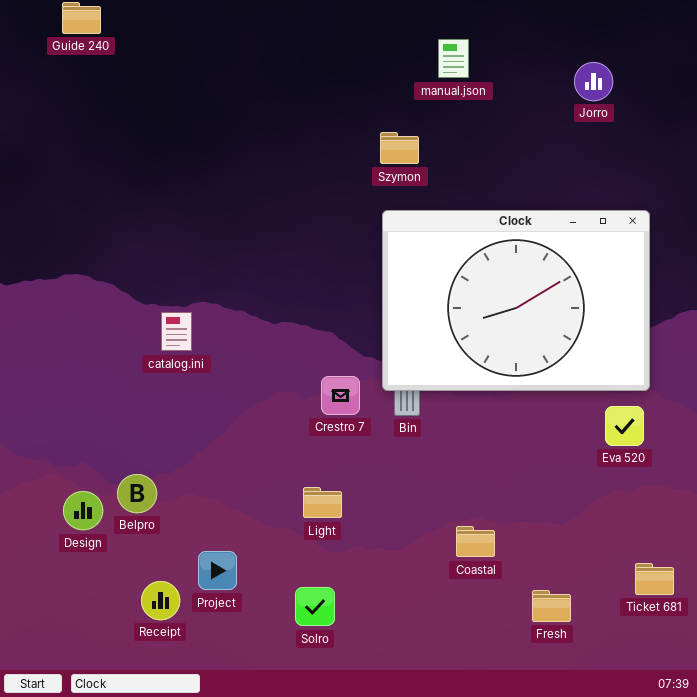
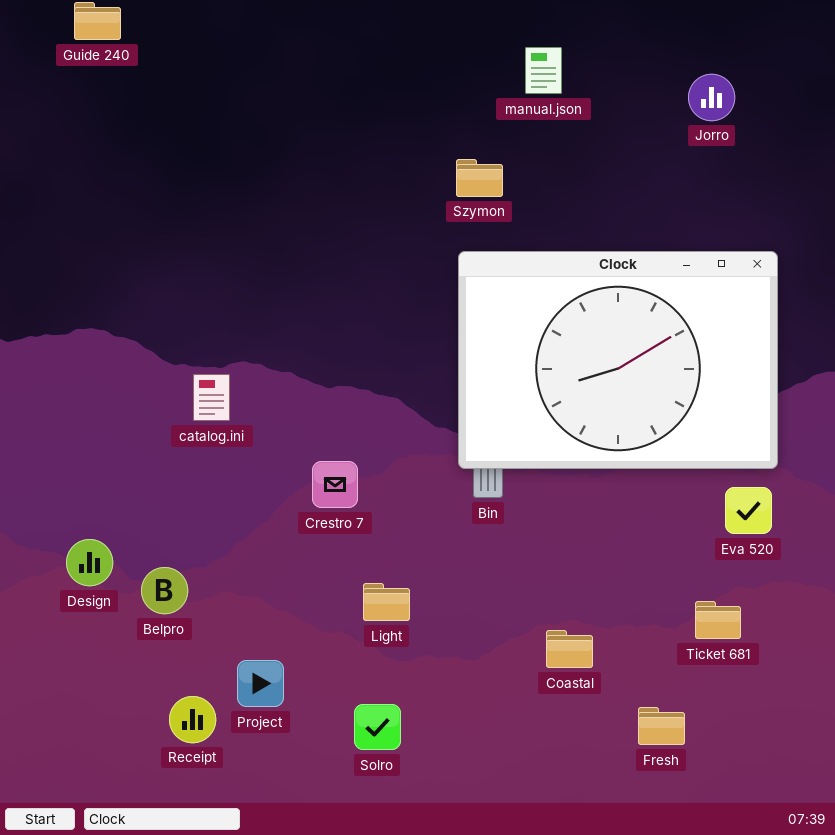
Crestro 7: [321,376,360,415] -> [312,461,358,508], moved
Design: [63,491,103,530] -> [66,539,113,586], moved
Ticket 681: [635,563,674,595] -> [695,601,741,639], moved

